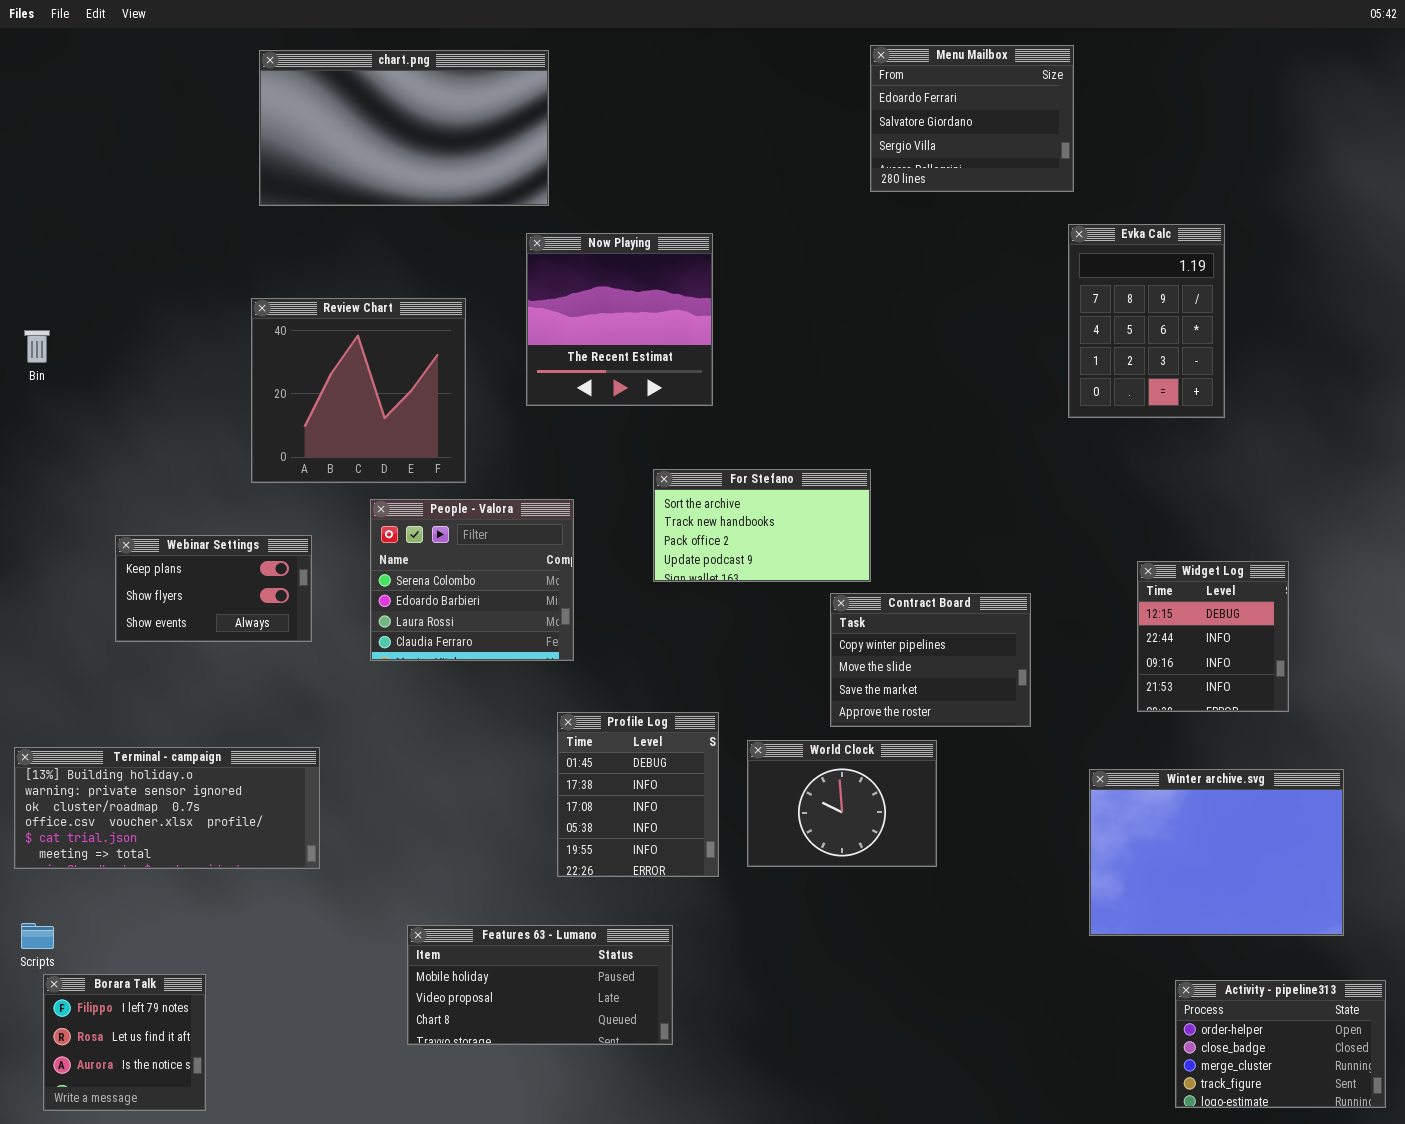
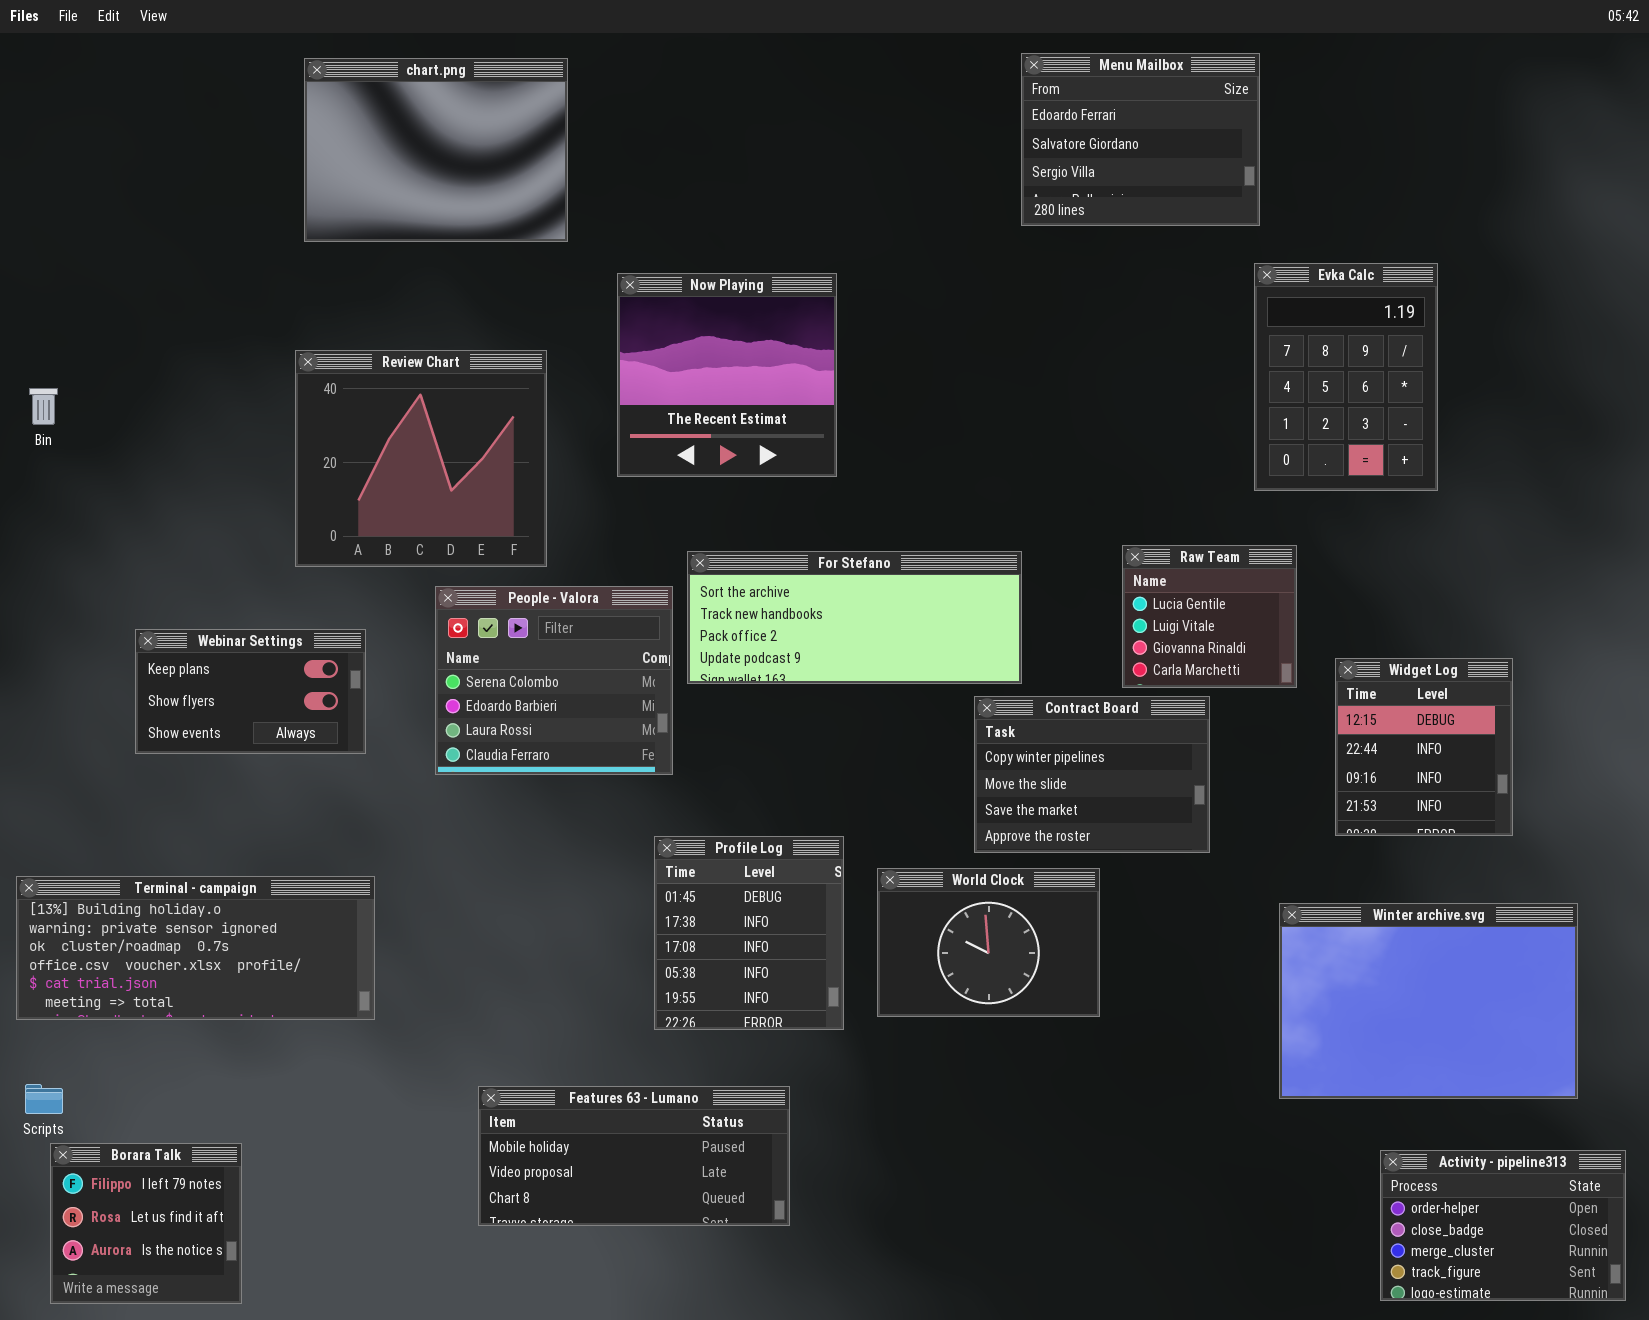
chart.png: [259,50,549,206] -> [304,58,568,242], resized
Raw Team: none -> [1122,545,1297,688], opened
For Stefano: [653,469,871,582] -> [687,551,1022,684], resized

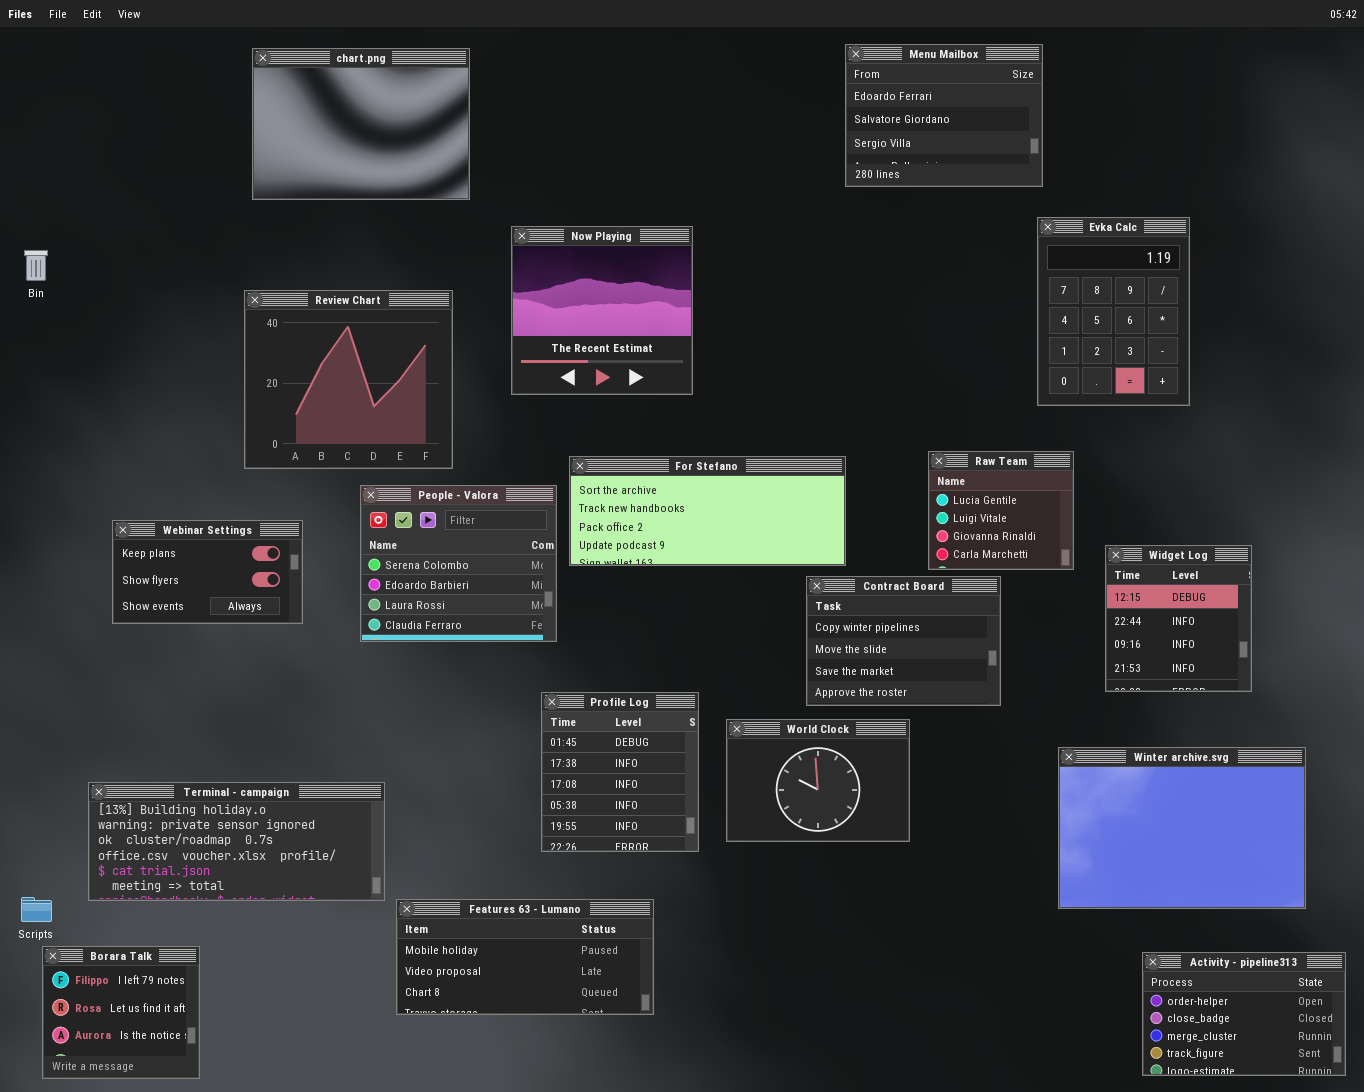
Bin: [29,388,58,425] -> [24,250,48,281], moved
Terminal - campaign: [16,876,375,1020] -> [88,782,385,901], moved

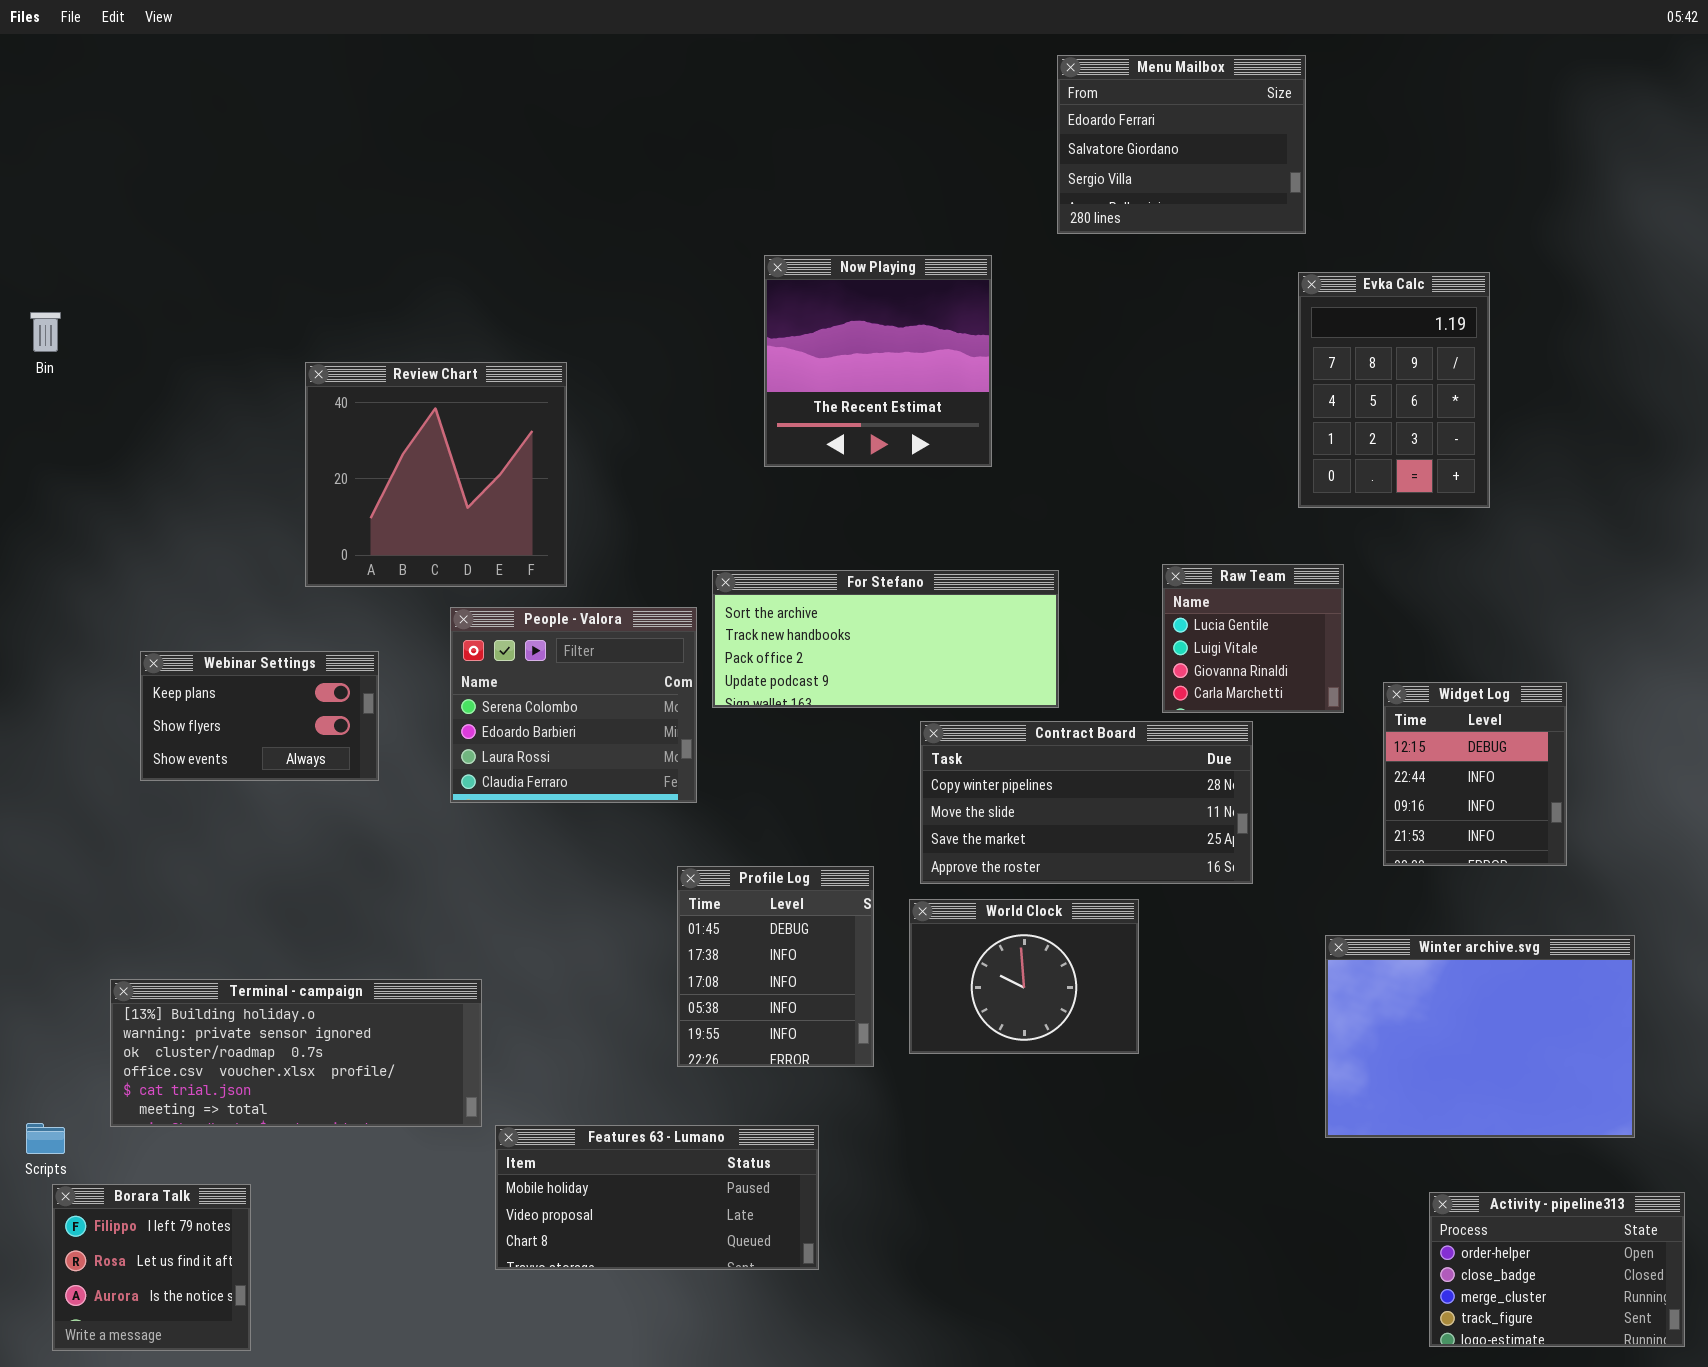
chart.png: [252,48,470,200] -> none, closed
Now Playing: [511,226,693,395] -> [764,255,992,467], moved
Contract Board: [806,576,1001,706] -> [920,721,1253,884], resized

